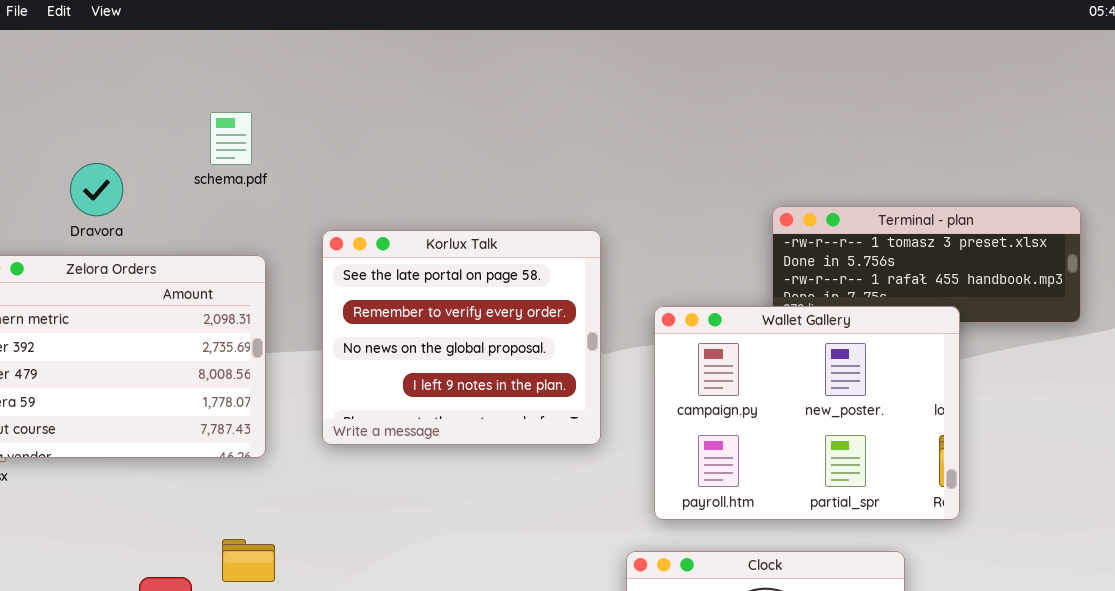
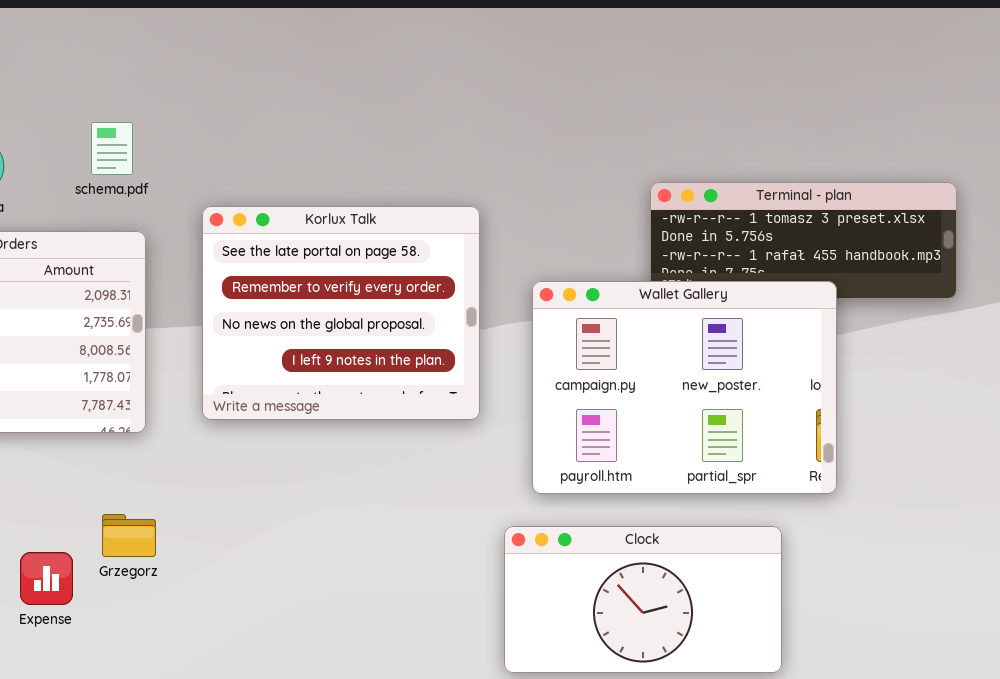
schema.pdf: [210,112,252,165] -> [91,122,133,175], moved

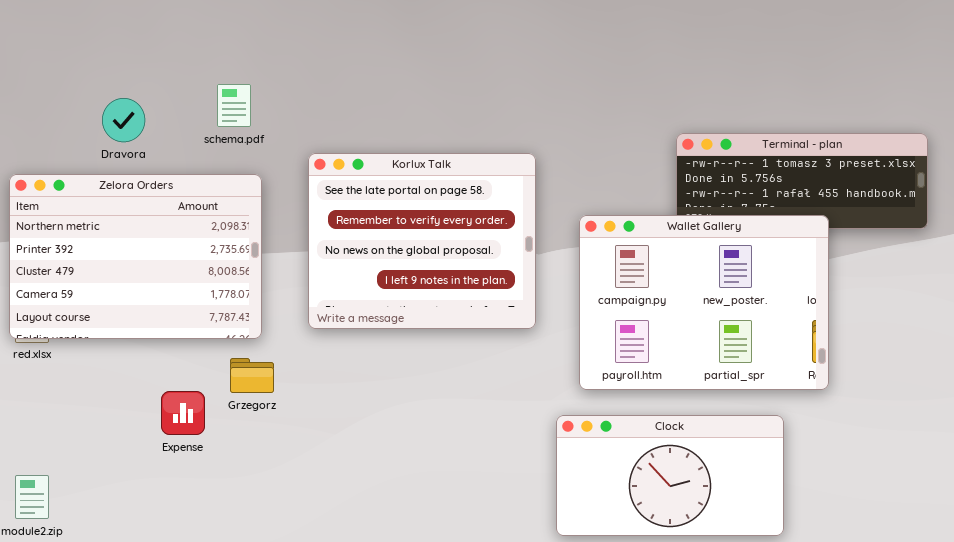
Grzegorz: [102,514,156,557] -> [230,358,274,393], moved
Expense: [20,552,73,605] -> [161,391,205,435], moved

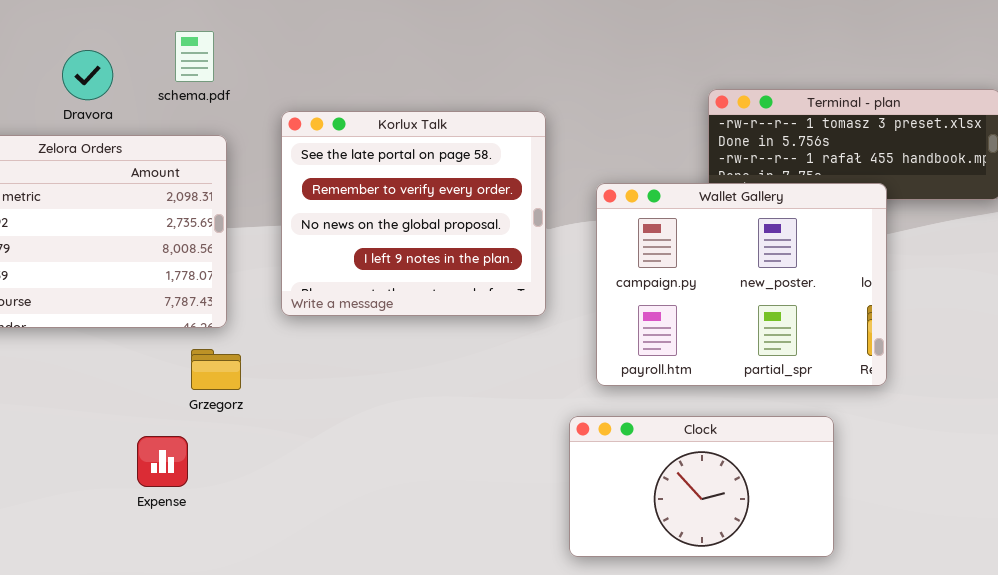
Dravora: [102,98,145,142] -> [62,50,113,100], moved
Expense: [161,391,205,435] -> [137,436,188,487], moved

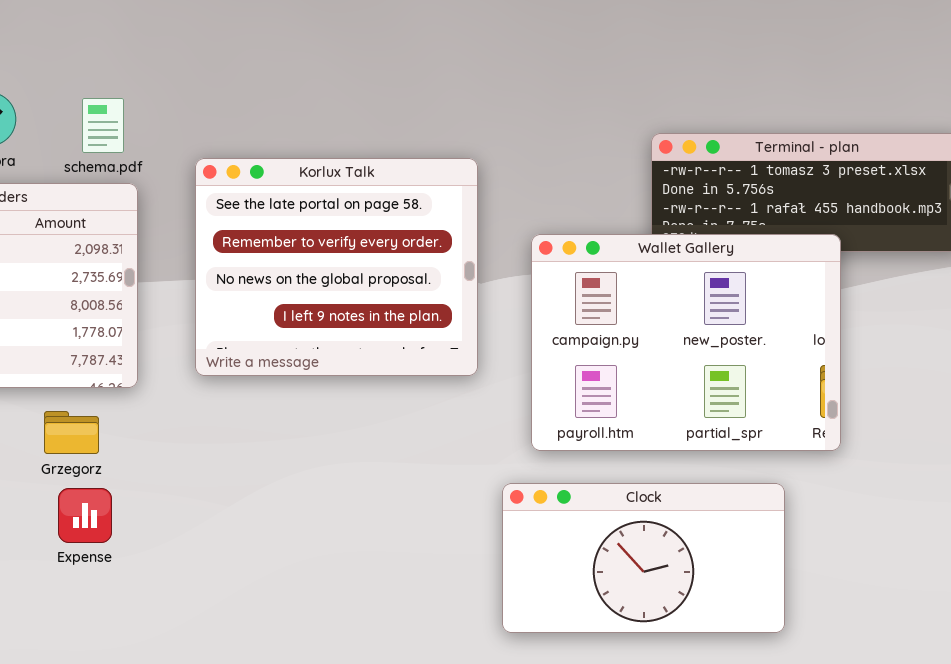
schema.pdf: [175,31,214,82] -> [82,98,124,153], moved
Grzegorz: [191,349,241,390] -> [44,411,99,454], moved
Expense: [137,436,188,487] -> [58,488,112,543], moved

